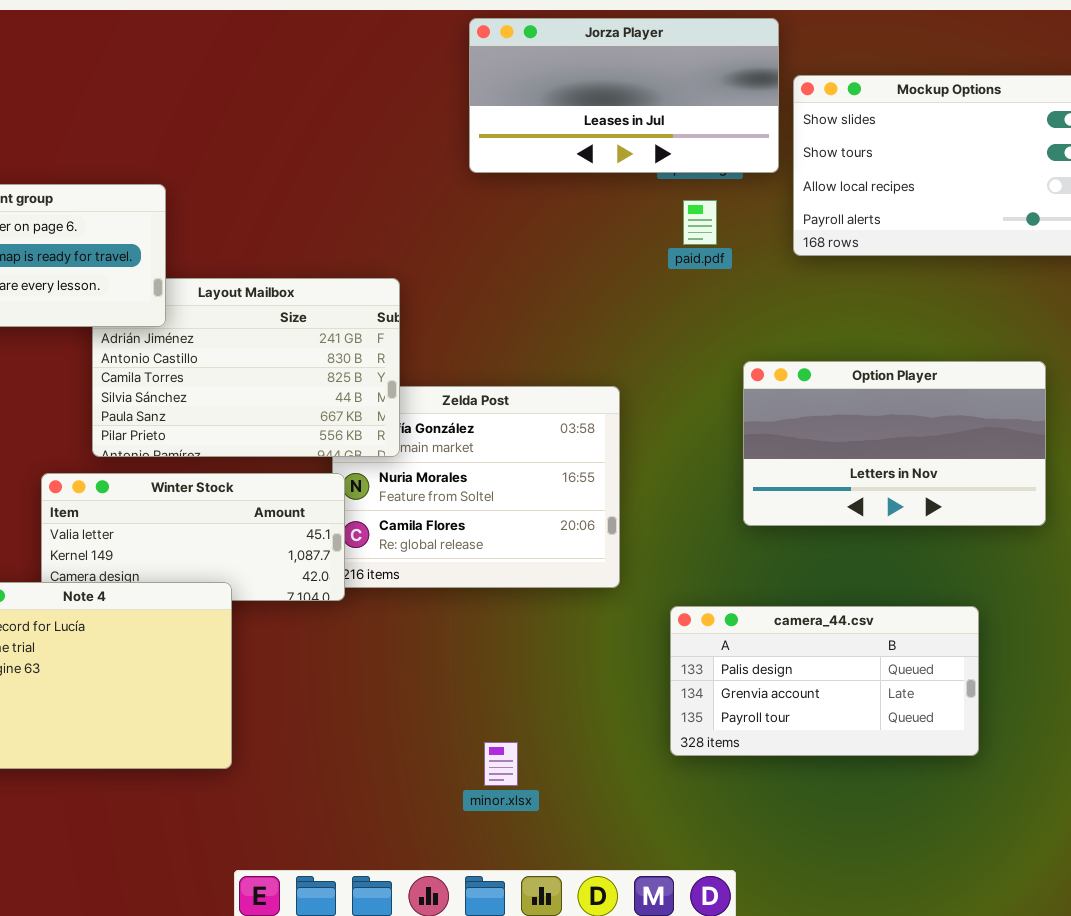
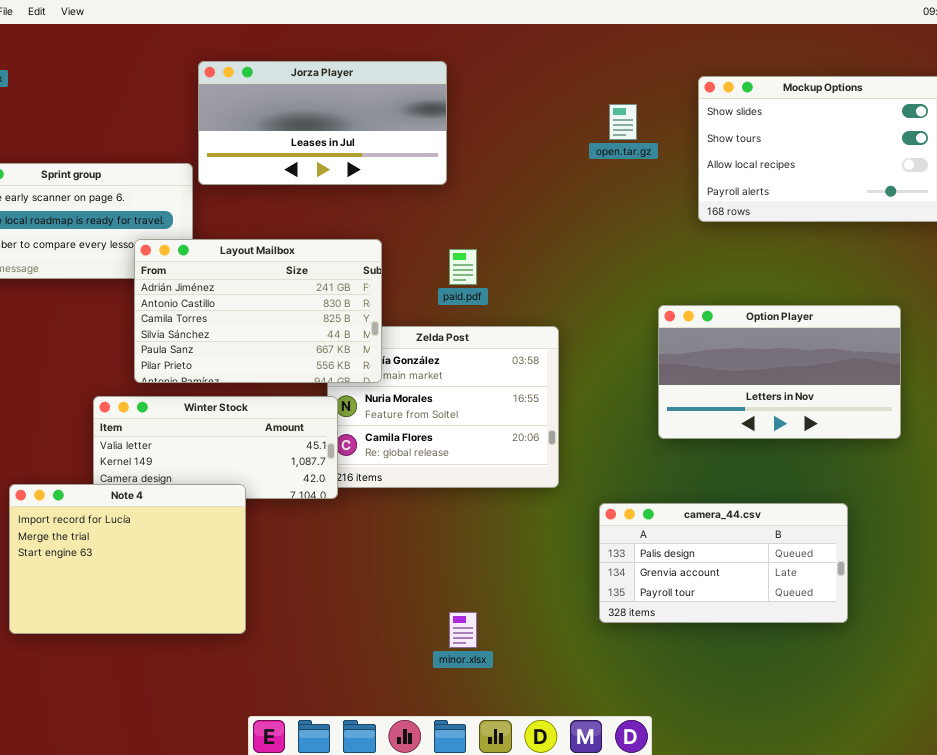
Jorza Player: [469,18,779,173] -> [198,61,447,185], moved
paid.pdf: [683,200,717,245] -> [449,249,477,285], moved
Layout Mailbox: [92,278,400,457] -> [134,239,382,383], raised

